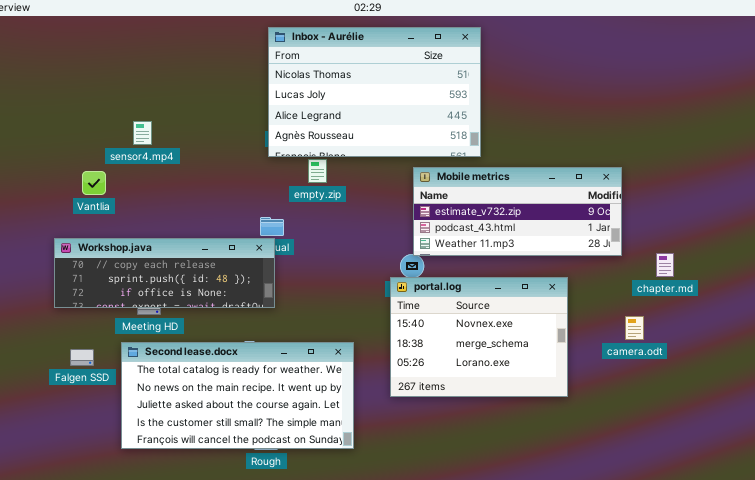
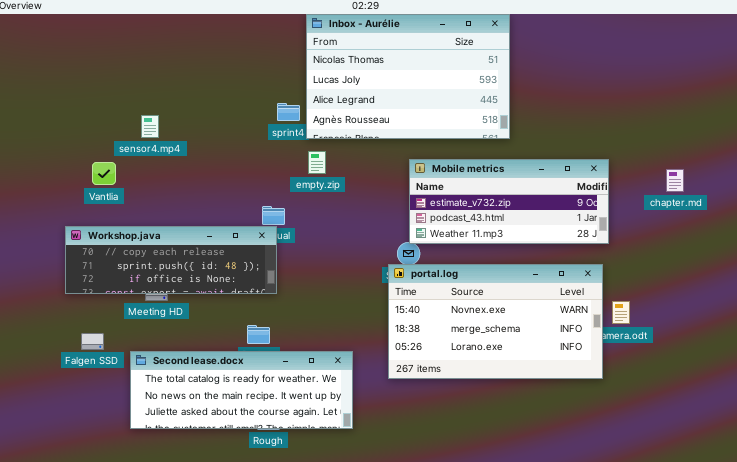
Inbox - Aurélie: [268,27,481,157] -> [306,14,510,139], moved
chapter.md: [656,253,674,277] -> [666,169,684,192], moved
portal.log: [390,277,568,397] -> [388,264,603,379], resized
Second lease.docx: [121,342,354,449] -> [130,351,353,429], resized

